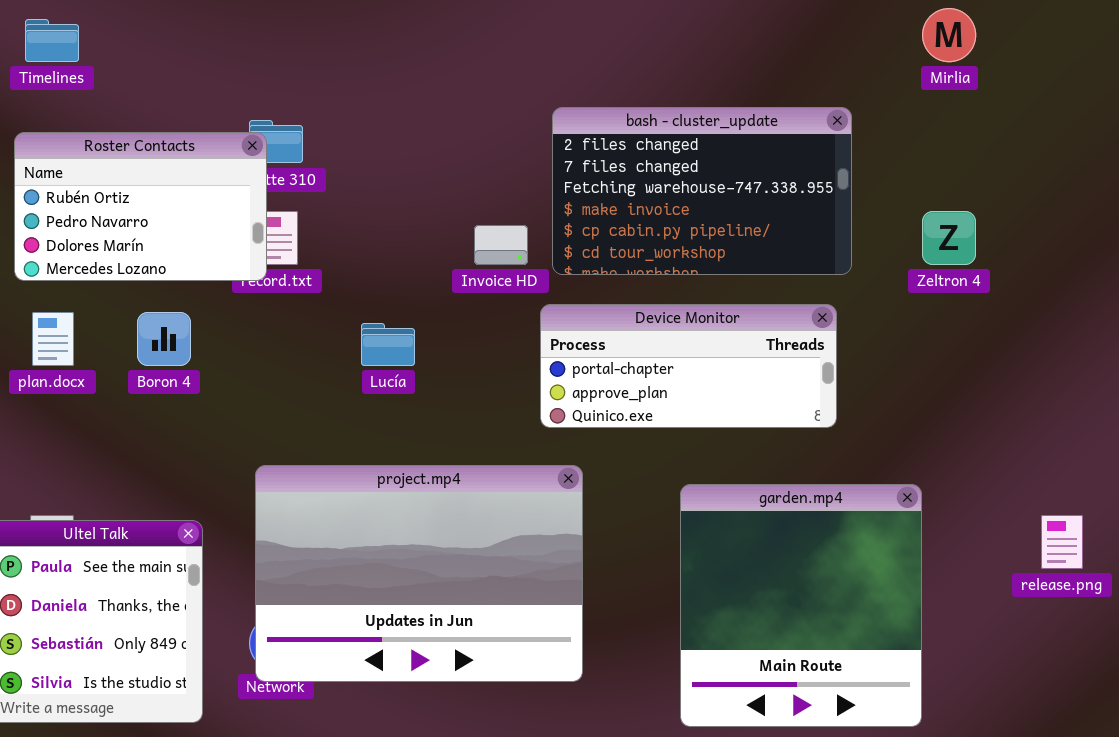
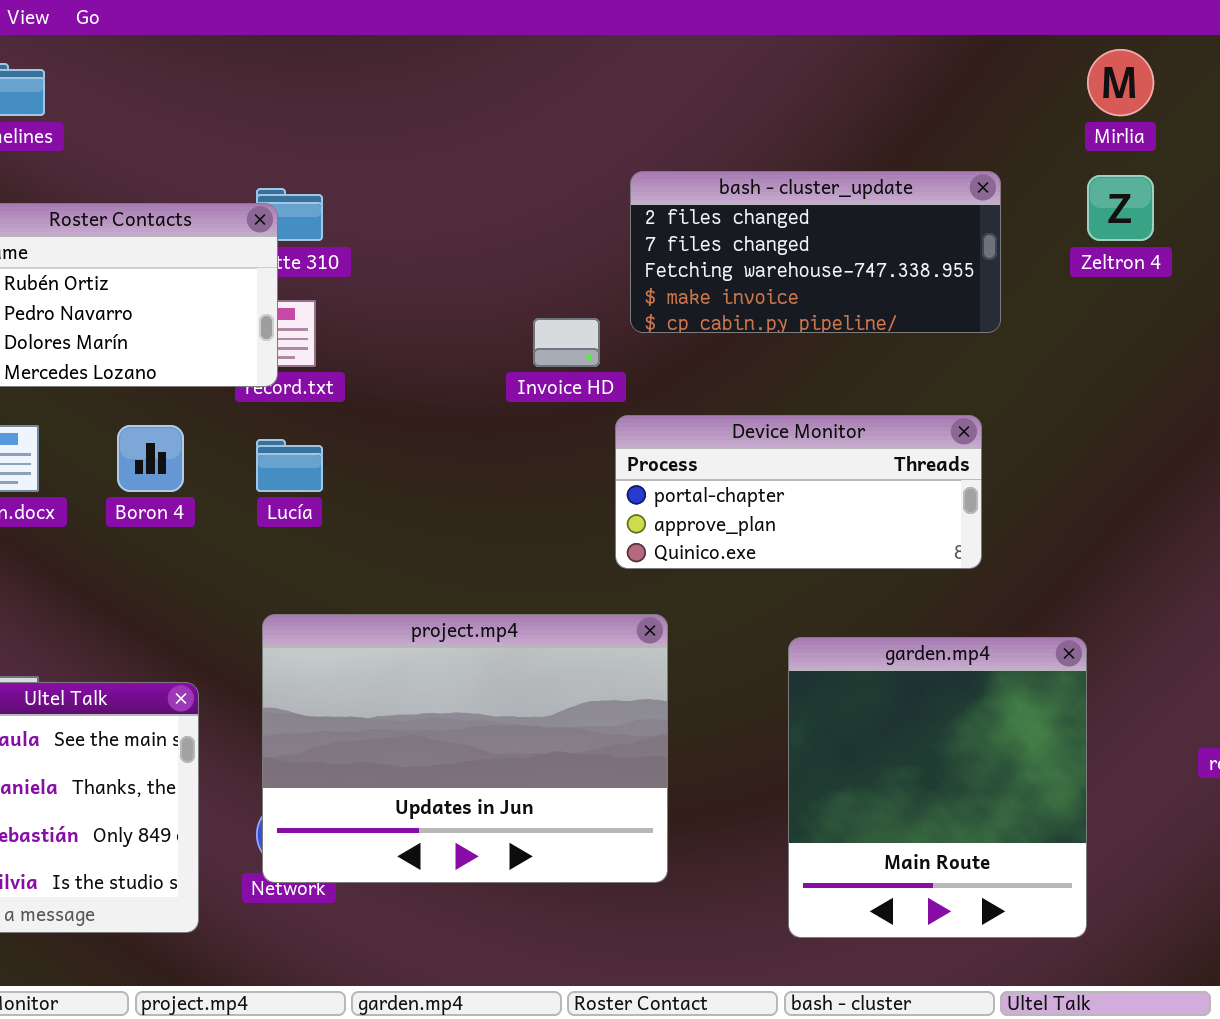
bash - cluster_update: [552,107,852,275] -> [630,171,1001,333], resized
Zeltron 4: [922,211,976,265] -> [1087,175,1154,241], moved
Lucía: [361,323,415,366] -> [256,439,323,492], moved

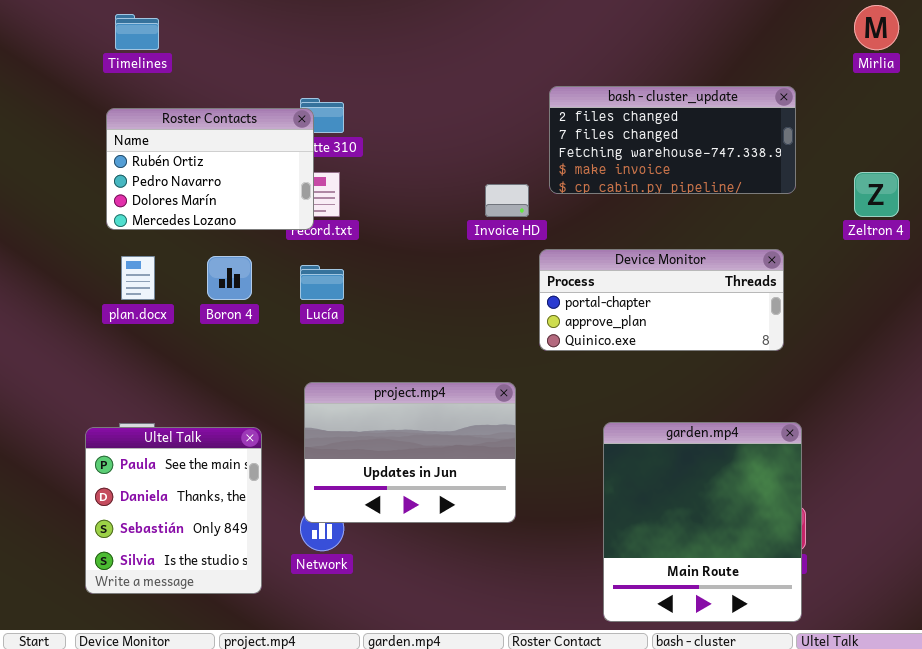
Zeltron 4: [1087,175,1154,241] -> [854,172,899,217], moved
project.mp4: [262,614,668,883] -> [304,382,516,523], resized
garden.mp4: [788,637,1087,938] -> [603,422,802,622], moved

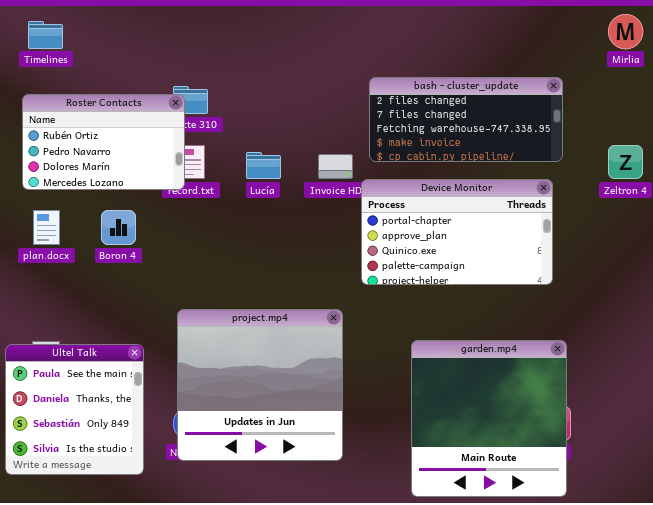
Device Monitor: [539,249,784,351] -> [361,179,553,285], resized
Lucía: [300,265,344,300] -> [246,152,281,179], moved
project.mp4: [304,382,516,523] -> [177,309,343,461], resized

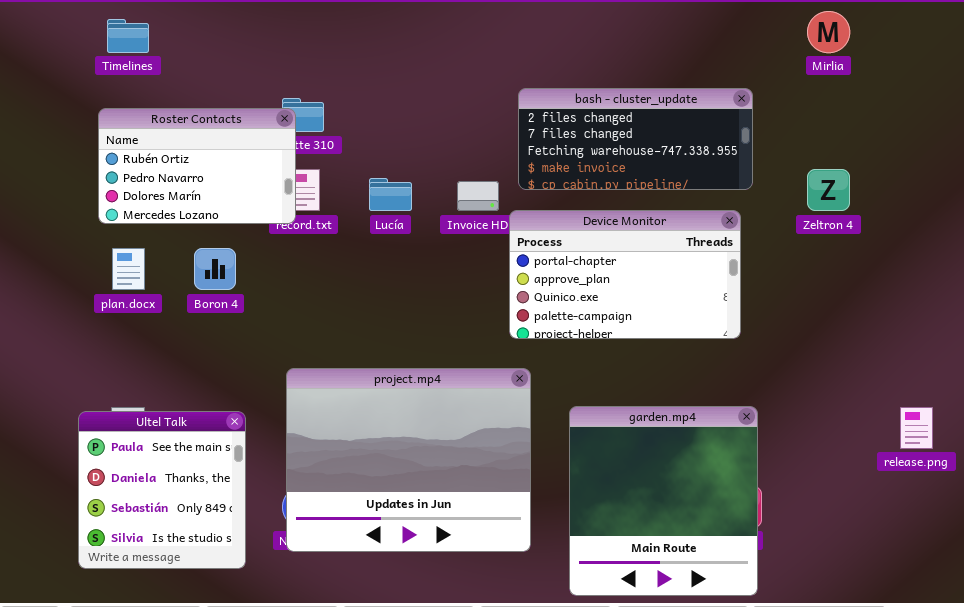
project.mp4: [177,309,343,461] -> [286,368,531,552], resized

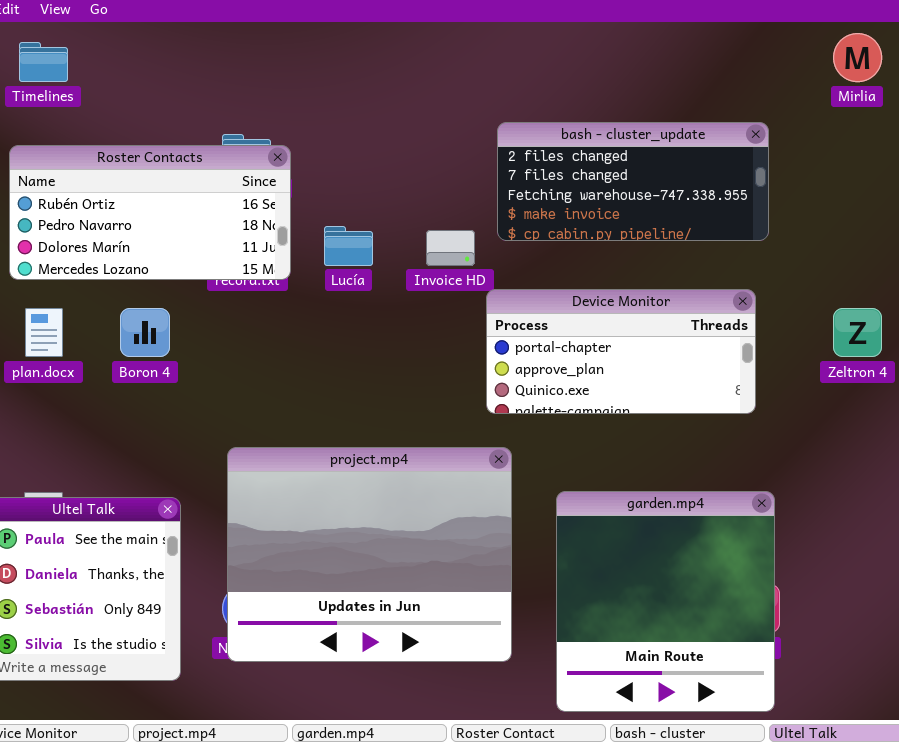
Roster Contacts: [98,108,296,224] -> [9,145,291,280], resized
Zeltron 4: [807,169,850,211] -> [833,308,882,357], moved
Device Monitor: [509,210,741,339] -> [486,289,756,414], resized

